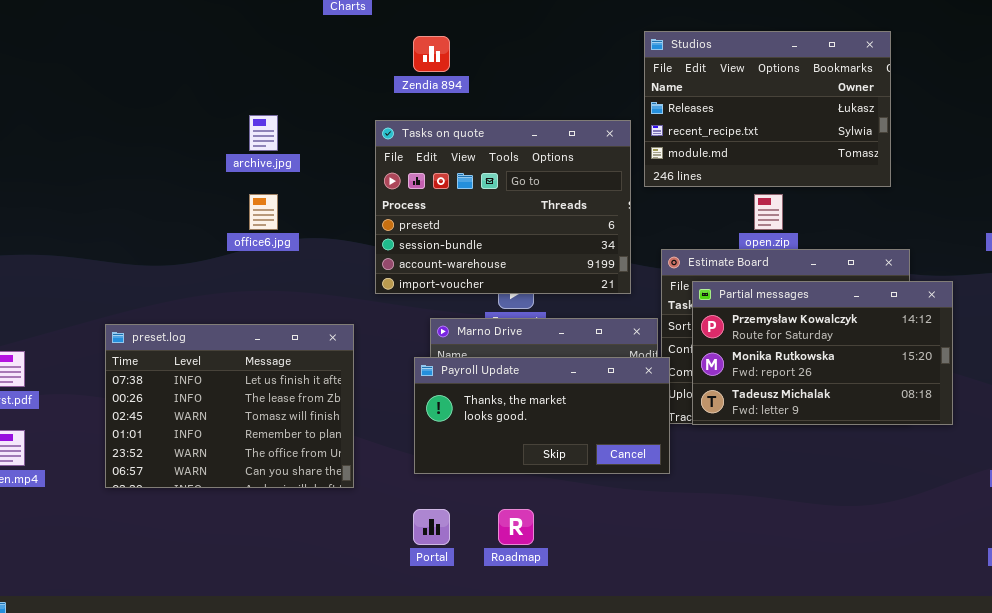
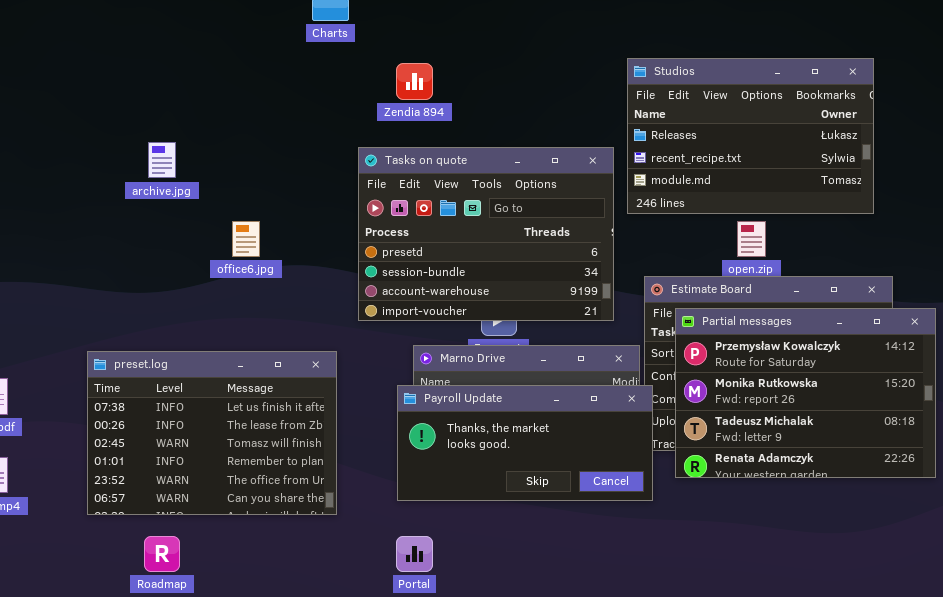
archive.jpg: [249,115,278,151] -> [148,142,176,178], moved
Partial messages: [692,281,953,425] -> [675,308,936,478], resized
Roadmap: [498,509,534,545] -> [144,536,180,572], moved

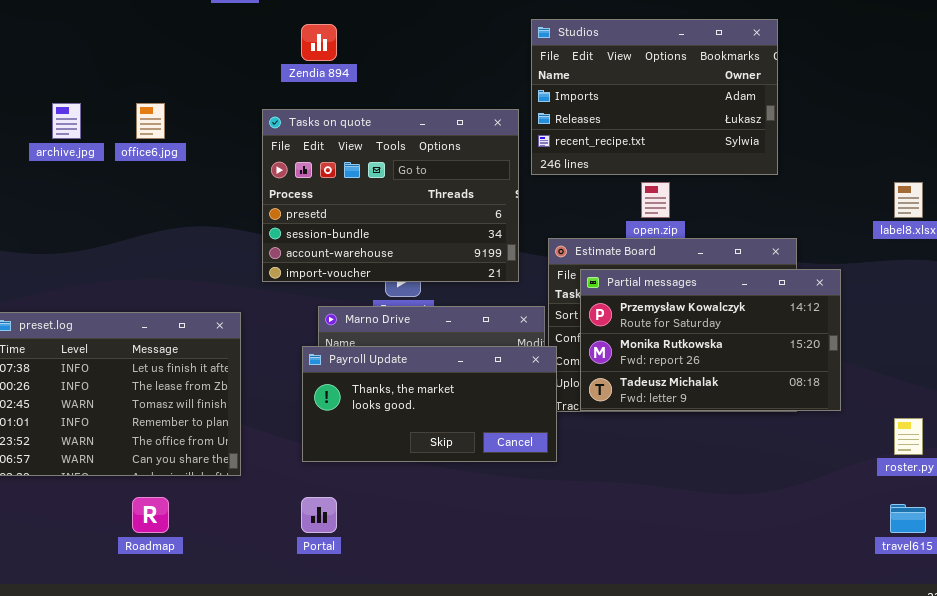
Studios: [627,58,874,214] -> [531,19,778,175], scrolled up 1 row
office6.jpg: [232,221,260,257] -> [136,103,165,139], moved
Partial messages: [675,308,936,478] -> [580,269,841,411], resized
Roadmap: [144,536,180,572] -> [132,497,169,533], moved

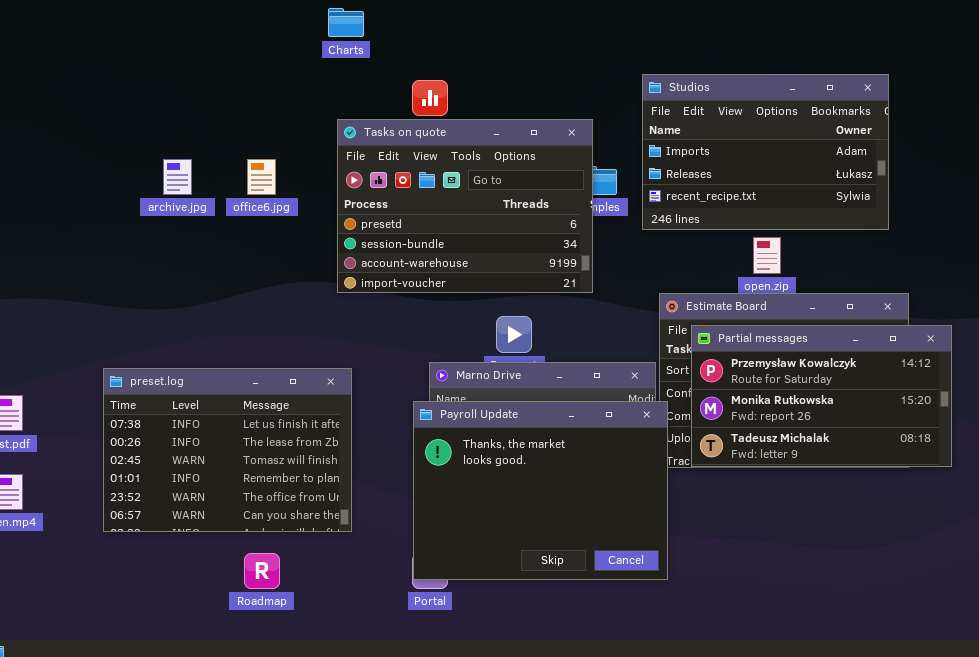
Tasks on quote: [262,109,519,282] -> [337,119,593,293], moved
Payroll Update: [302,346,557,462] -> [413,401,668,580], resized

